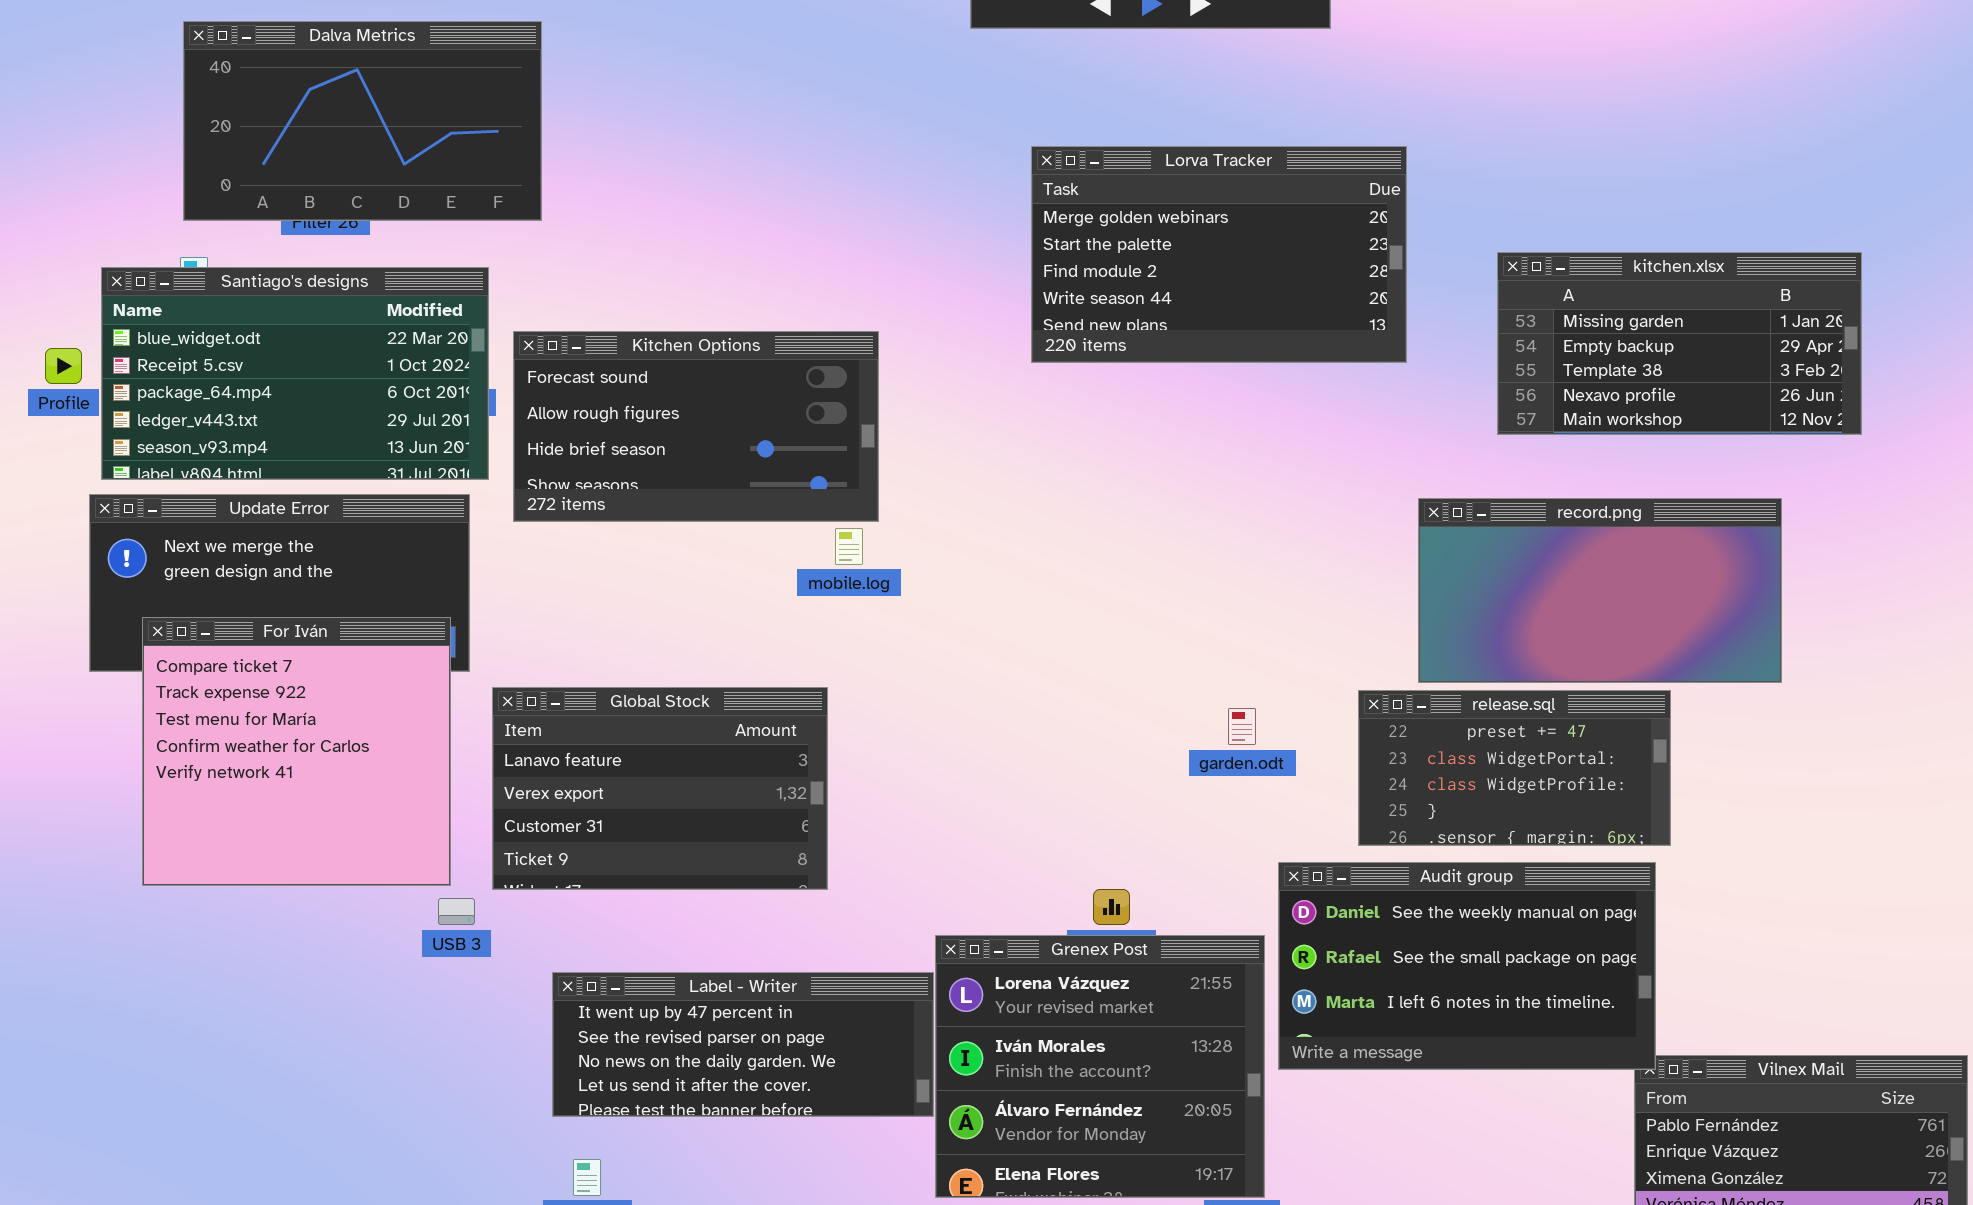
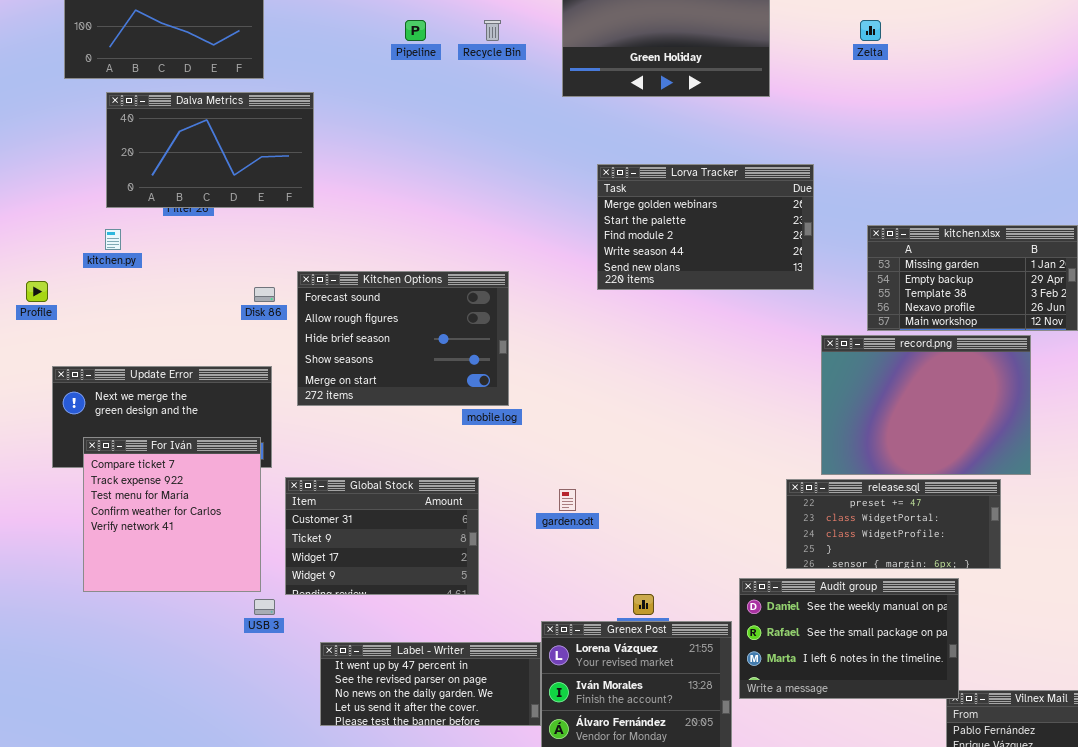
Santiago's designs: [101,267,489,480] -> none, closed
Kitchen Options: [513,331,879,522] -> [297,271,509,406], resized
record.png: [1418,498,1782,683] -> [821,335,1031,475], resized
Global Stock: [492,687,828,890] -> [285,477,479,595], scrolled down 2 rows
release.sql: [1358,690,1671,846] -> [786,479,1001,569], resized
garden.odt: [1228,708,1256,745] -> [559,489,576,511], moved

